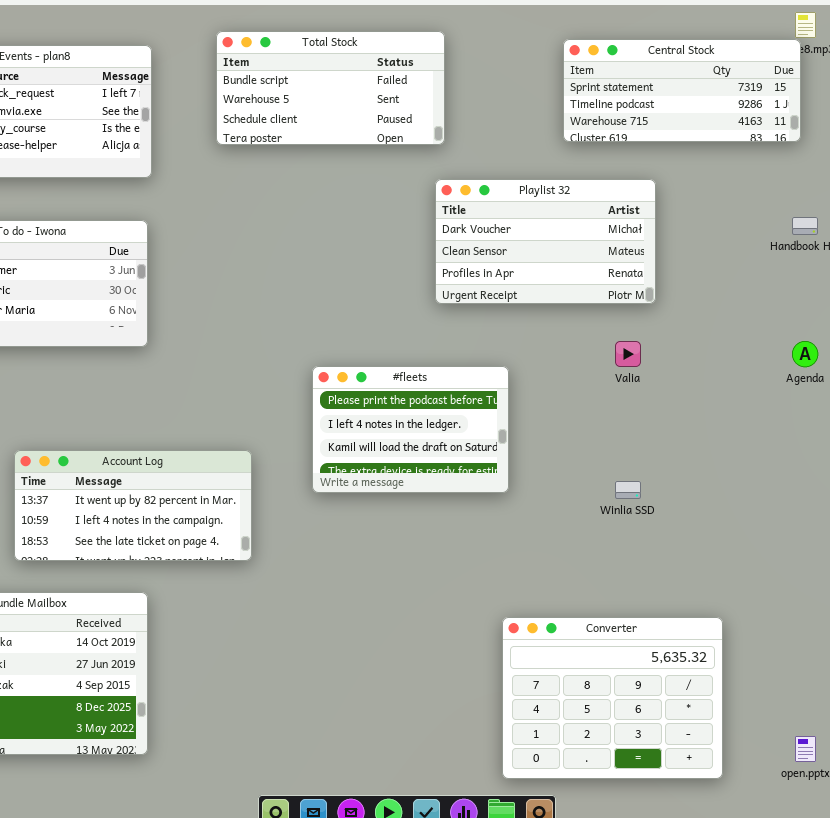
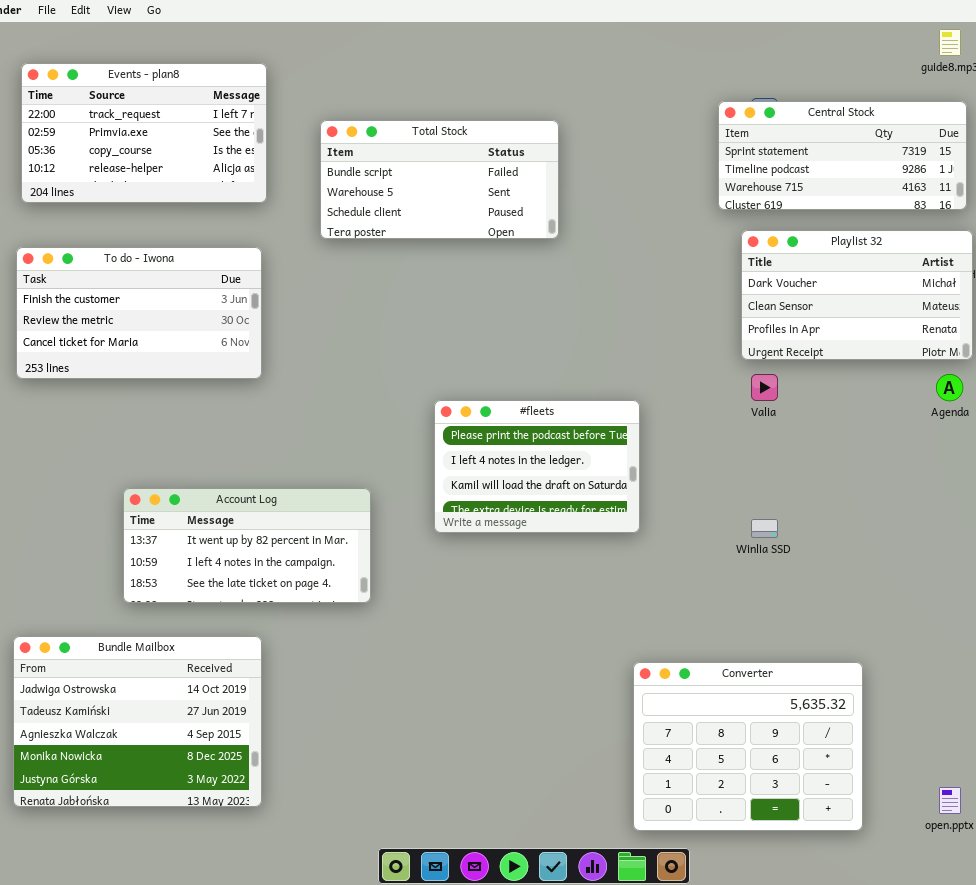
Total Stock: [216,31,445,145] -> [320,120,559,239], moved
Central Stock: [563,39,801,142] -> [718,101,967,210], moved
Playlist 32: [435,179,656,304] -> [741,230,973,360], moved

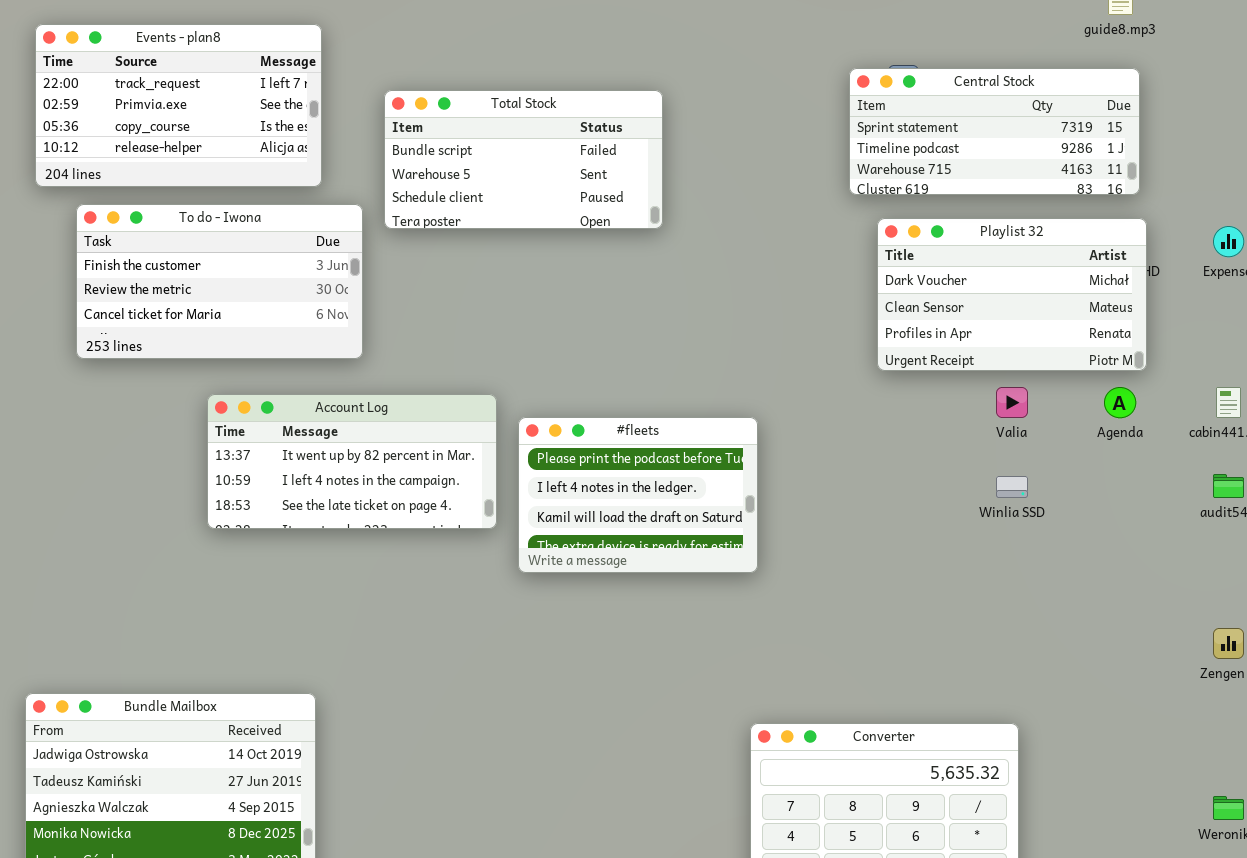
To do - Iwona: [16,247,262,379] -> [76,204,363,359], moved
Valia: [751,374,778,401] -> [996,387,1028,418], moved
Account Log: [123,488,371,603] -> [207,394,497,529], moved
Winlia SSD: [751,519,778,538] -> [996,476,1028,498], moved

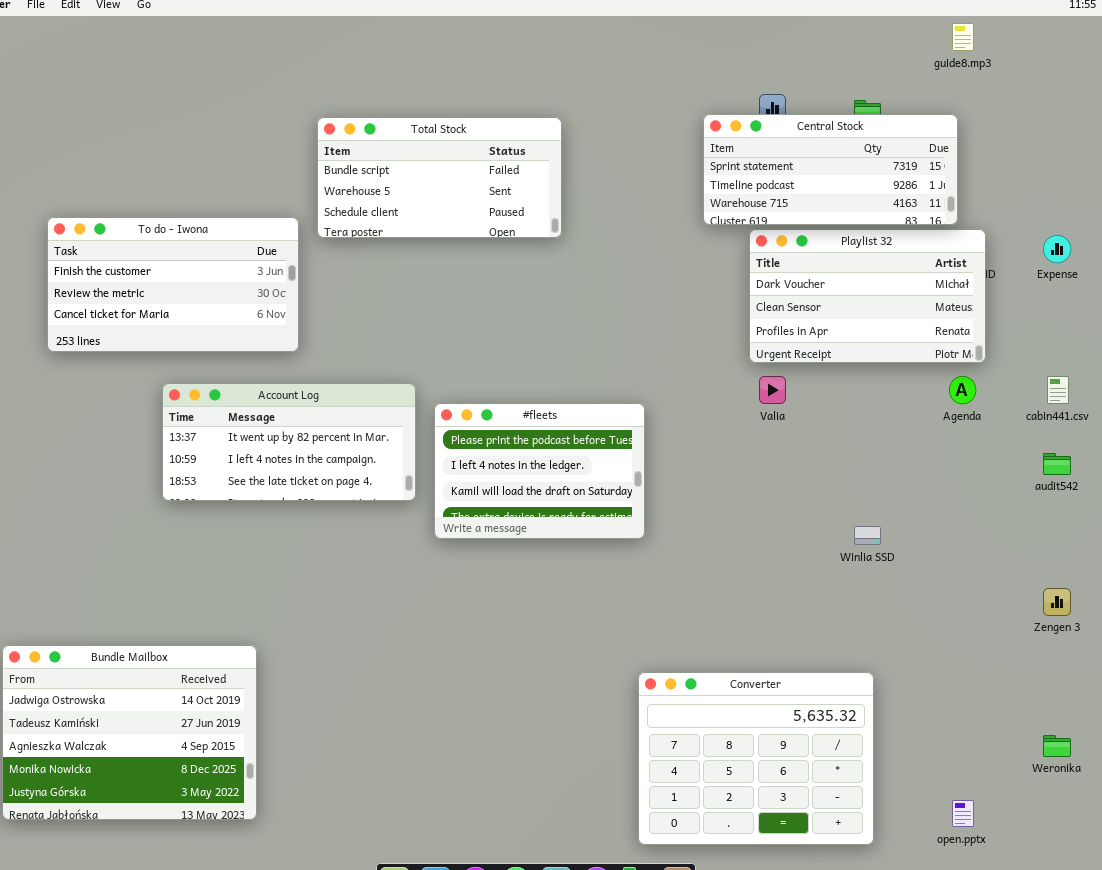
Events - plan8: [35,24,322,187] -> none, closed
Central Stock: [849,68,1140,195] -> [703,114,958,225], moved
Valia: [996,387,1028,418] -> [759,376,786,404], moved
Winlia SSD: [996,476,1028,498] -> [854,526,881,545], moved

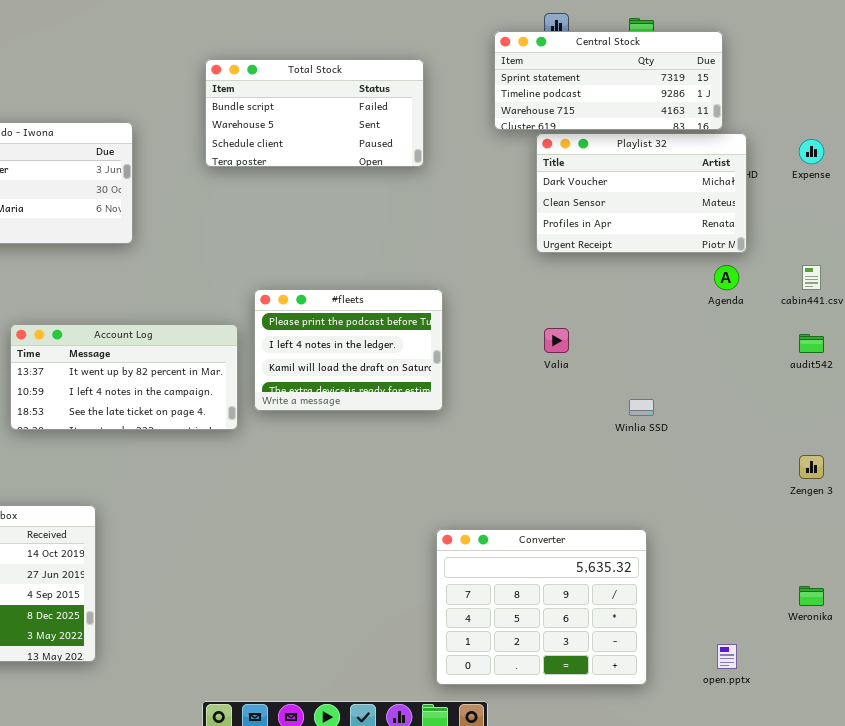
Total Stock: [317,117,562,238] -> [205,59,424,167], moved
Valia: [759,376,786,404] -> [544,328,569,353], moved
Account Log: [162,383,416,501] -> [10,324,238,430], moved

